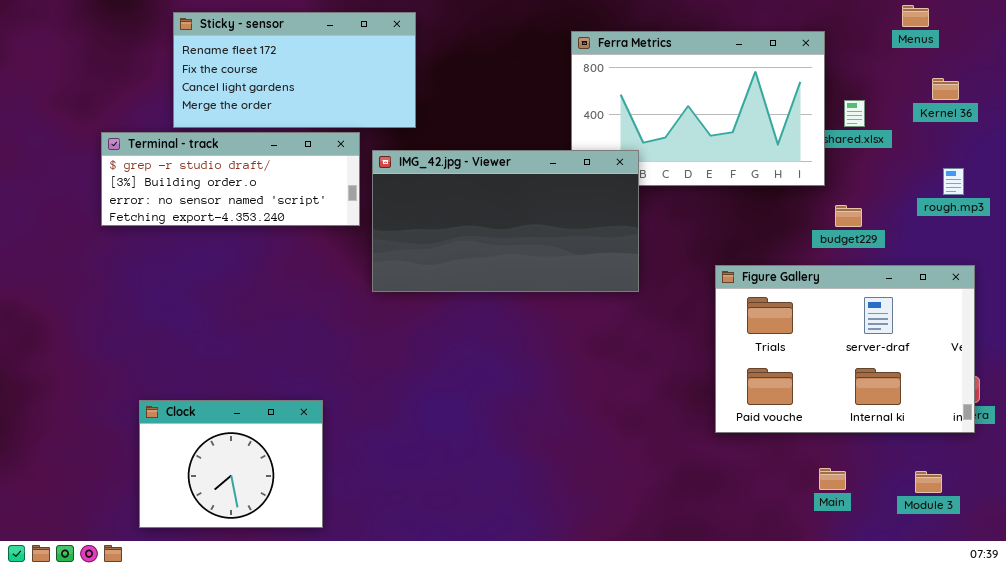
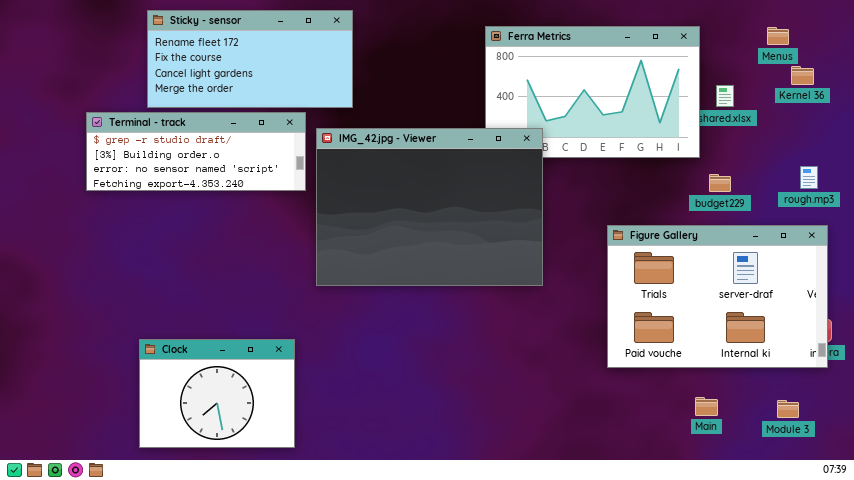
Menus: [902,5,929,27] -> [767,27,789,45], moved
IMG_42.jpg - Viewer: [372,150,639,292] -> [316,128,543,286], resized
rough.mp3: [943,168,964,195] -> [800,166,818,189], moved
Clock: [139,400,323,528] -> [139,339,295,448], moved

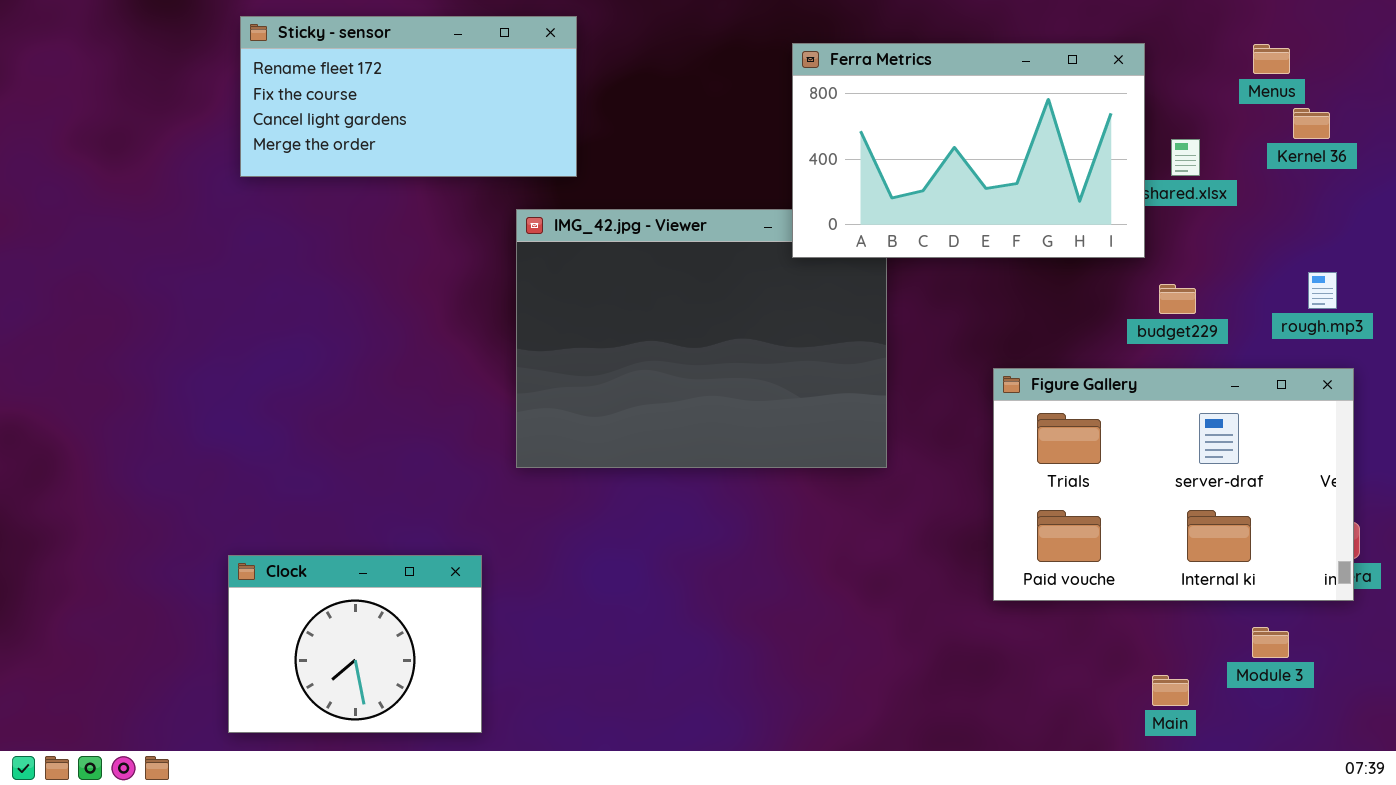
Ferra Metrics: [485,26,700,158] -> [792,43,1145,258], raised
Terminal - track: [86,112,306,191] -> none, closed
Main: [695,397,718,416] -> [1152,675,1189,706], moved
Module 3: [777,400,799,418] -> [1252,627,1289,658], moved

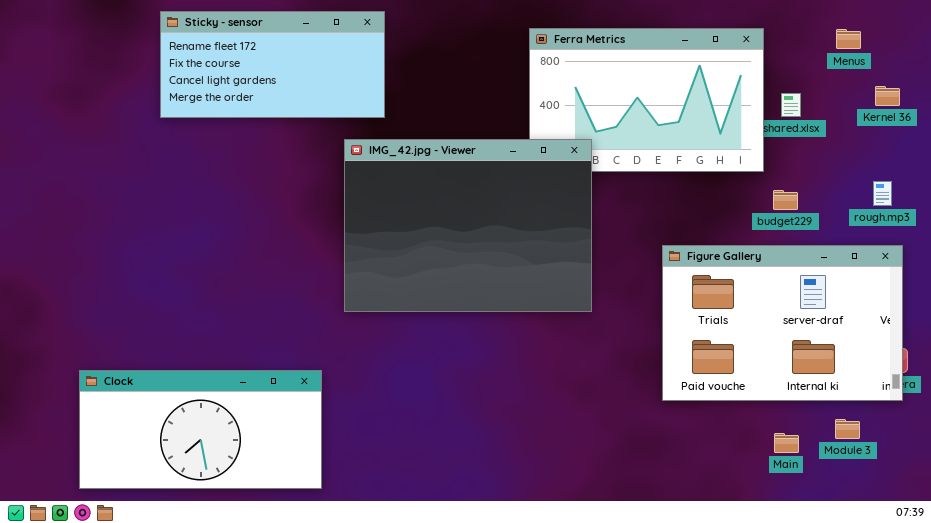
Kernel 36: [1293,108,1330,139] -> [875,86,900,106], moved
IMG_42.jpg - Viewer: [516,209,887,468] -> [344,139,592,312], raised
Clock: [228,555,482,733] -> [79,370,322,489], resized
Main: [1152,675,1189,706] -> [774,433,799,453], moved

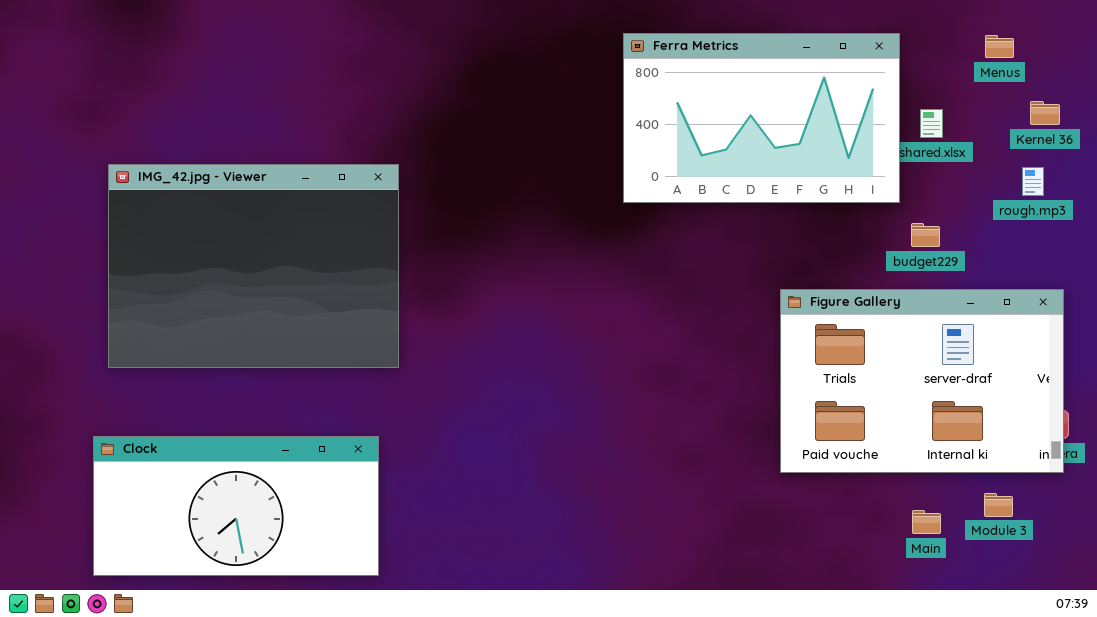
Sticky - sensor: [160,11,385,118] -> none, closed
IMG_42.jpg - Viewer: [344,139,592,312] -> [108,164,399,368], moved
rough.mp3: [873,181,892,206] -> [1022,167,1044,196], moved

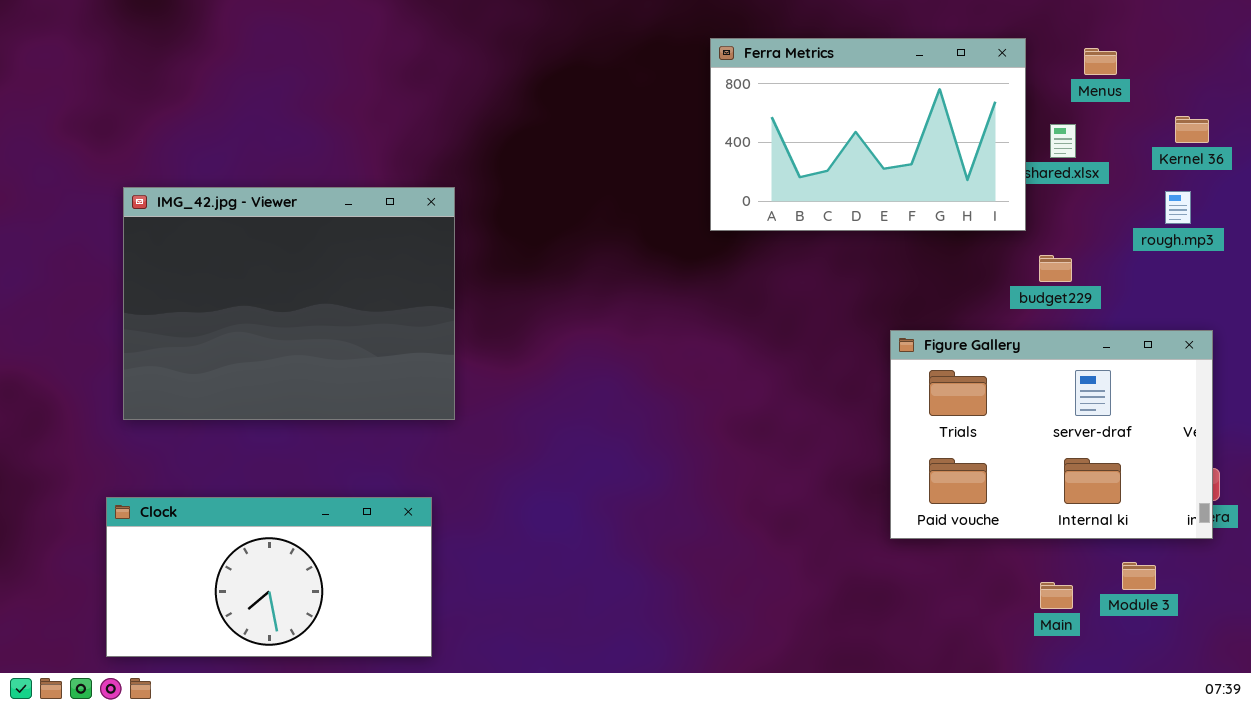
Menus: [985,35,1014,58] -> [1084,48,1117,75], moved

